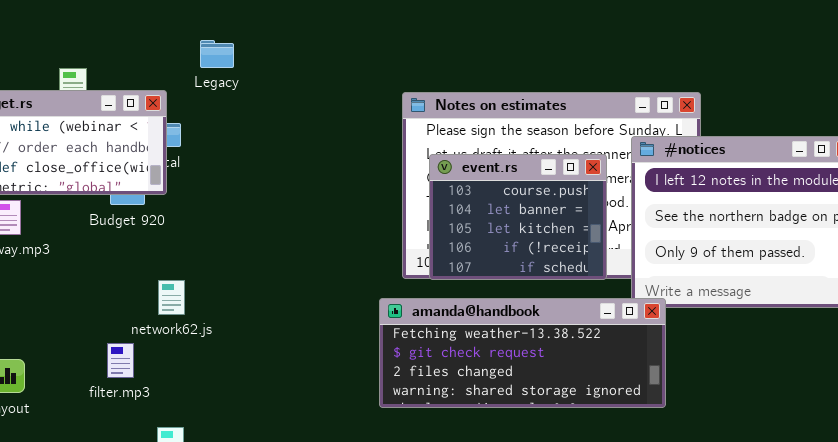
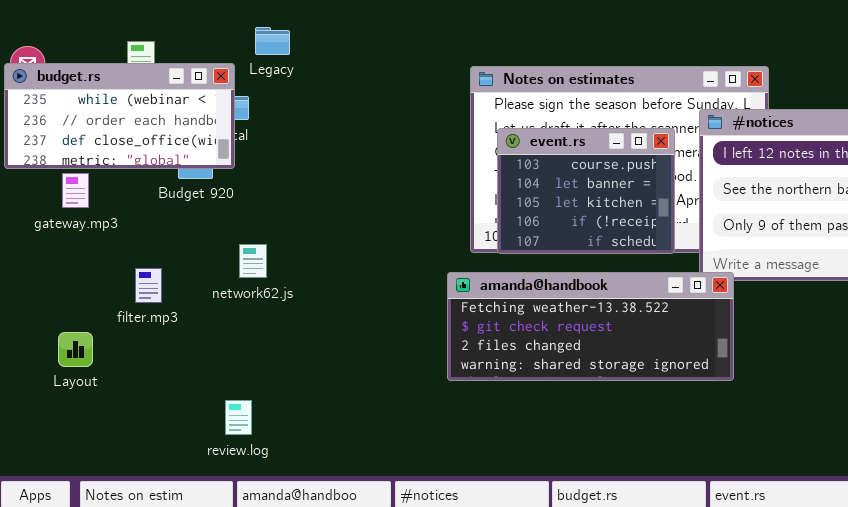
Legacy: [200,40,234,68] -> [255,27,290,55], moved
network62.js: [158,280,185,315] -> [239,244,267,278], moved
filter.mp3: [107,343,134,378] -> [135,268,162,303], moved

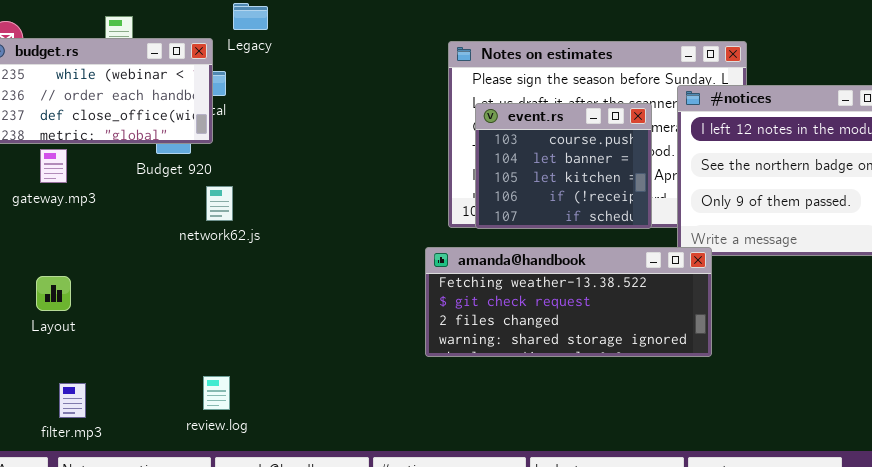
network62.js: [239,244,267,278] -> [206,186,233,221], moved
filter.mp3: [135,268,162,303] -> [59,383,86,418], moved
Layout: [58,332,93,367] -> [36,276,71,311], moved

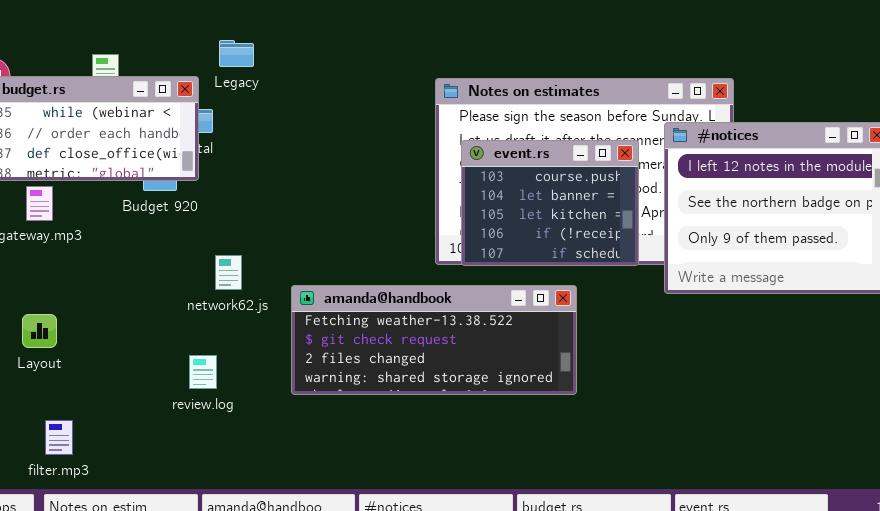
network62.js: [206,186,233,221] -> [215,255,242,290], moved
amanda@handbook: [425,247,712,357] -> [291,285,577,395], moved
review.log: [203,376,230,410] -> [189,355,217,389], moved

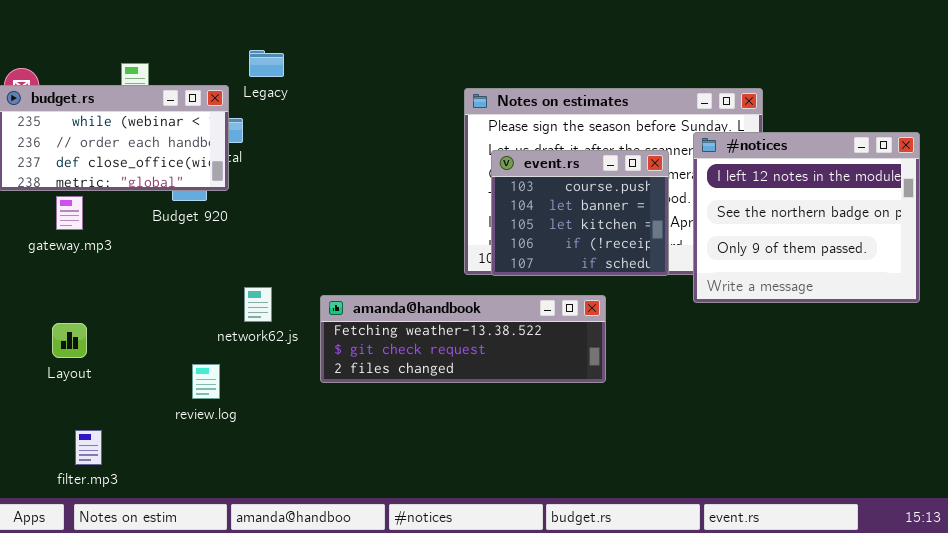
network62.js: [215,255,242,290] -> [244,287,272,322], moved
amanda@handbook: [291,285,577,395] -> [320,295,606,383], resized
review.log: [189,355,217,389] -> [192,364,220,399], moved

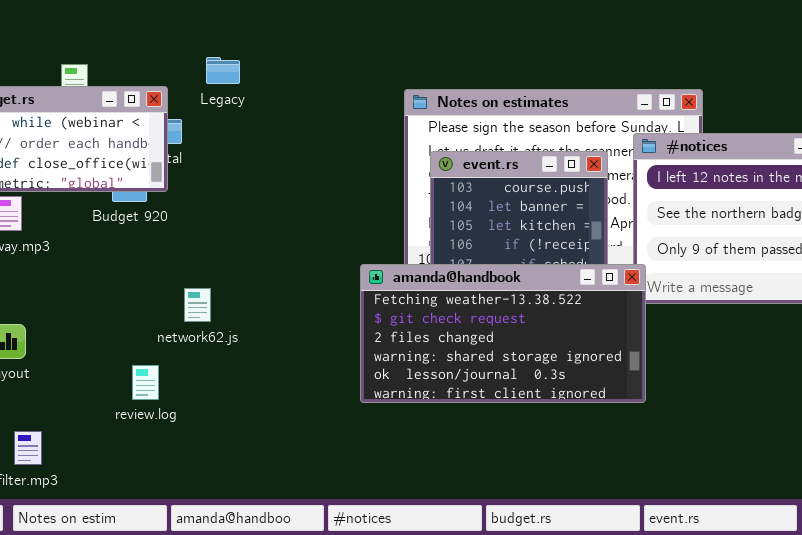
Legacy: [249,50,284,77] -> [206,57,240,84], moved
amanda@handbook: [320,295,606,383] -> [360,264,646,403], moved, resized

